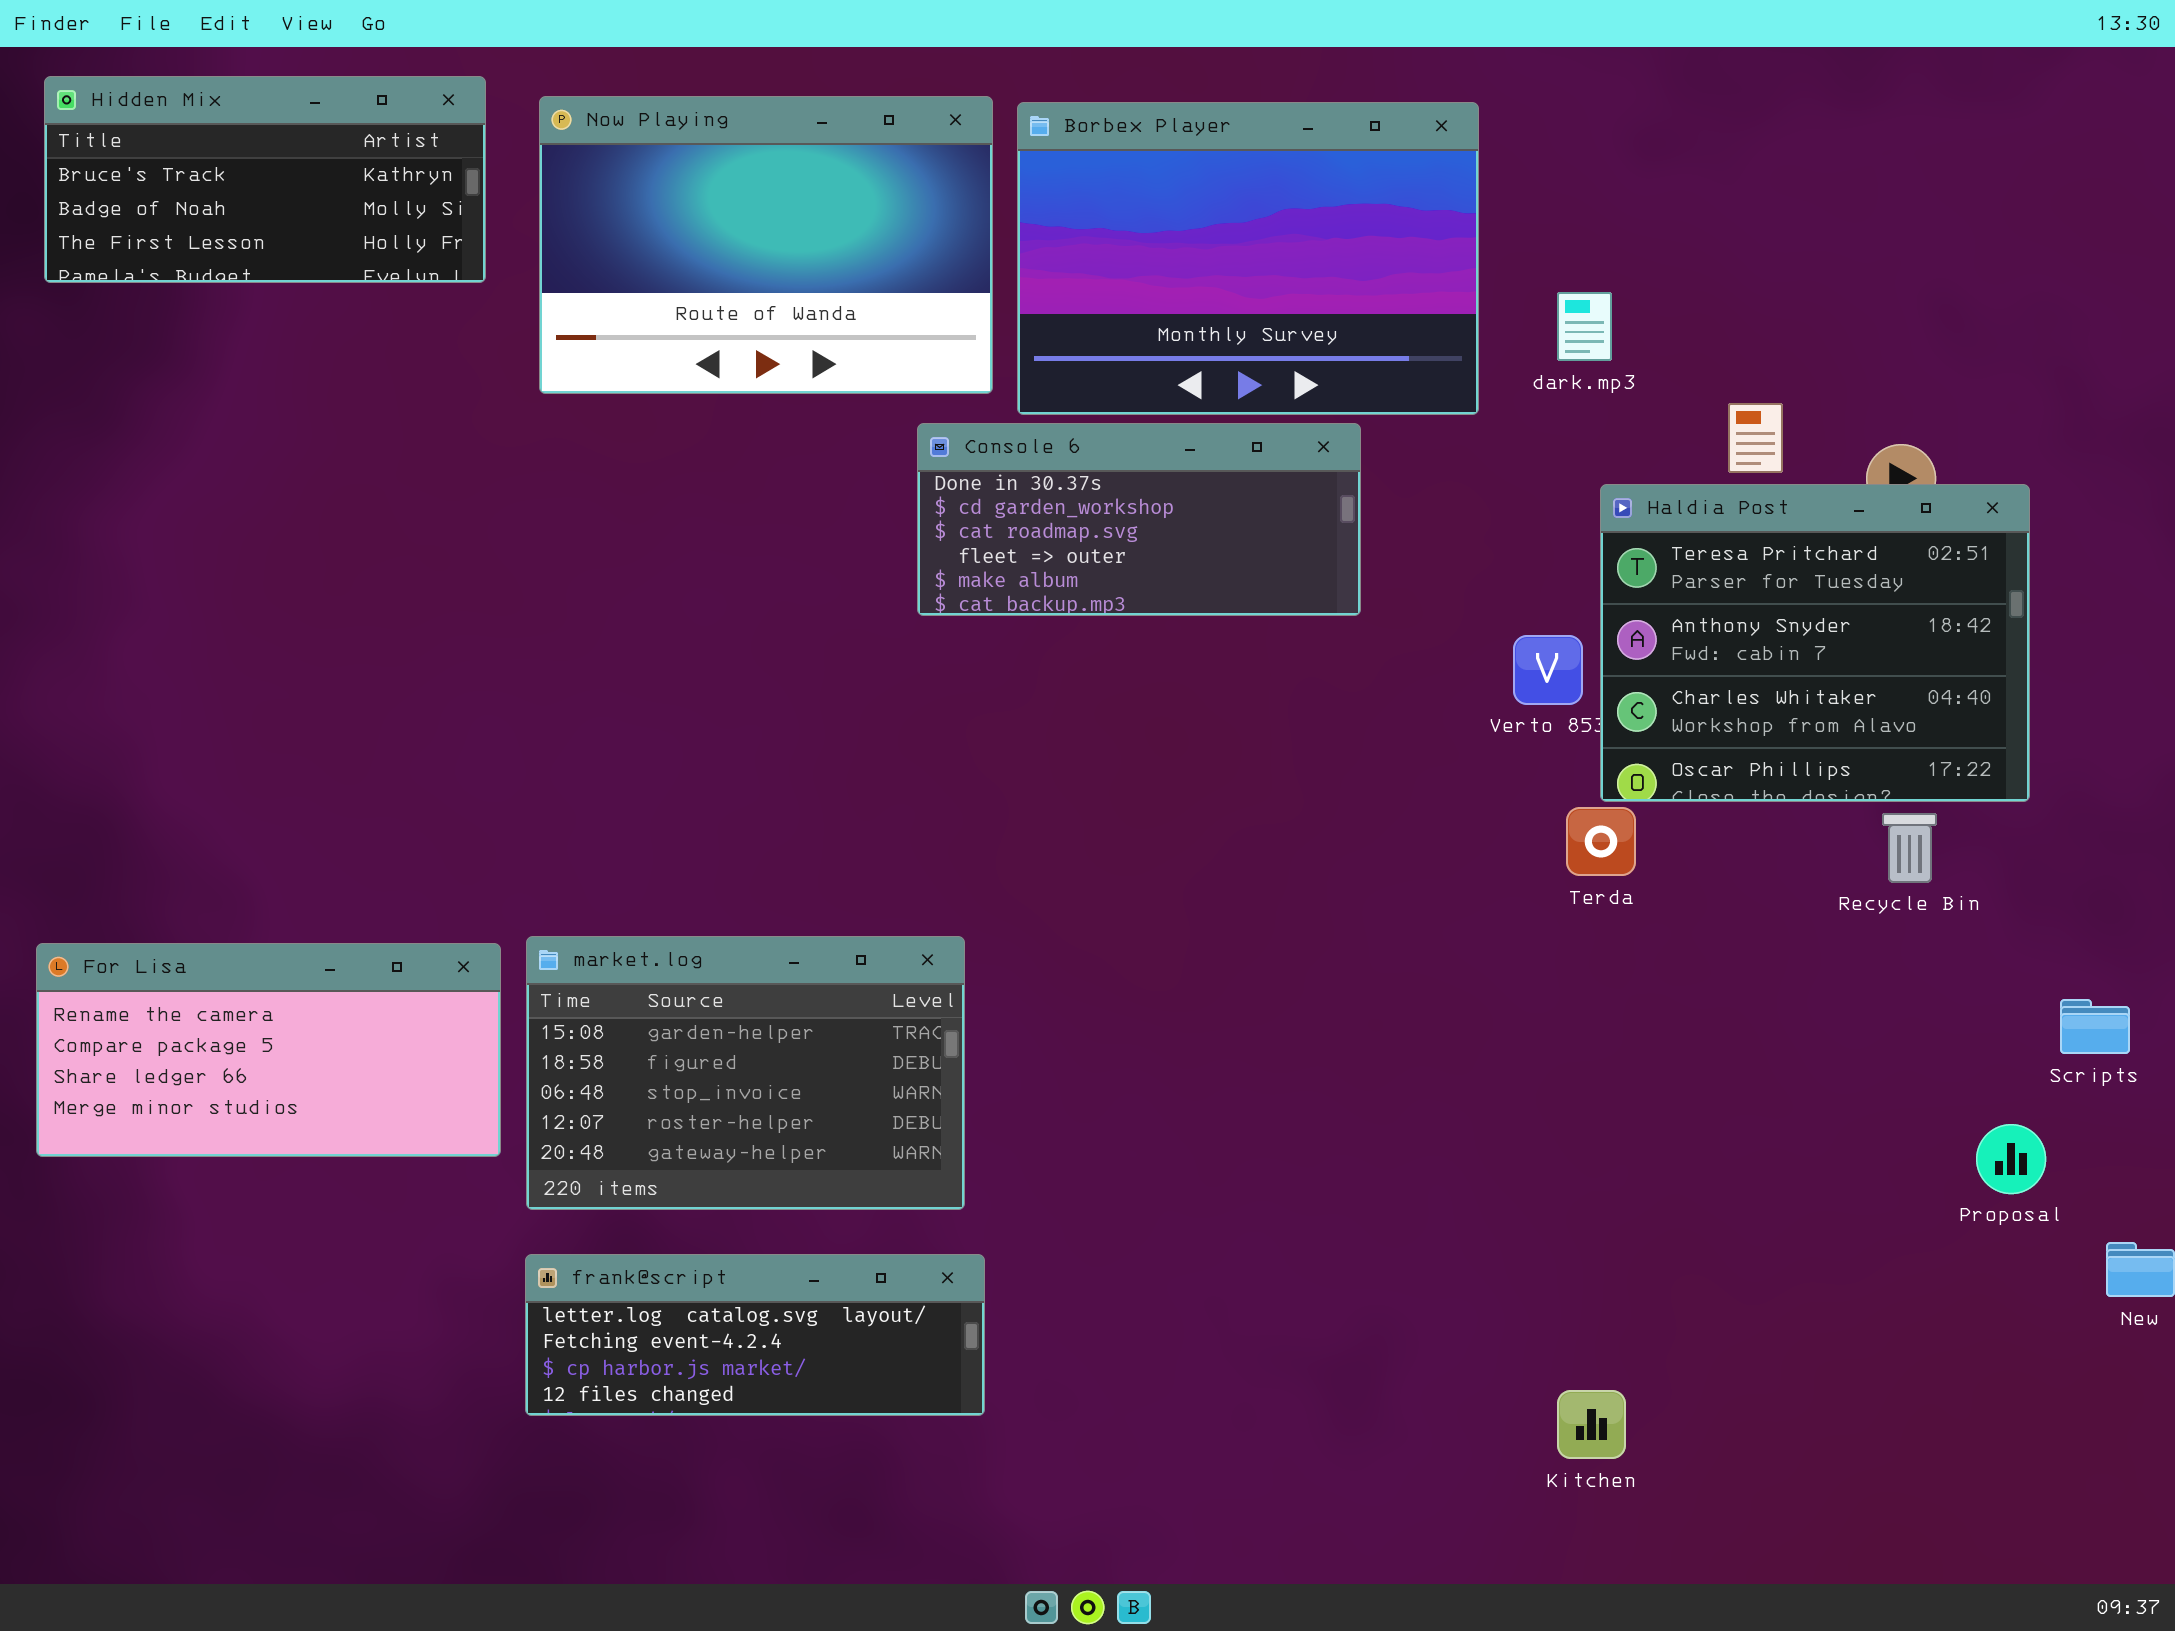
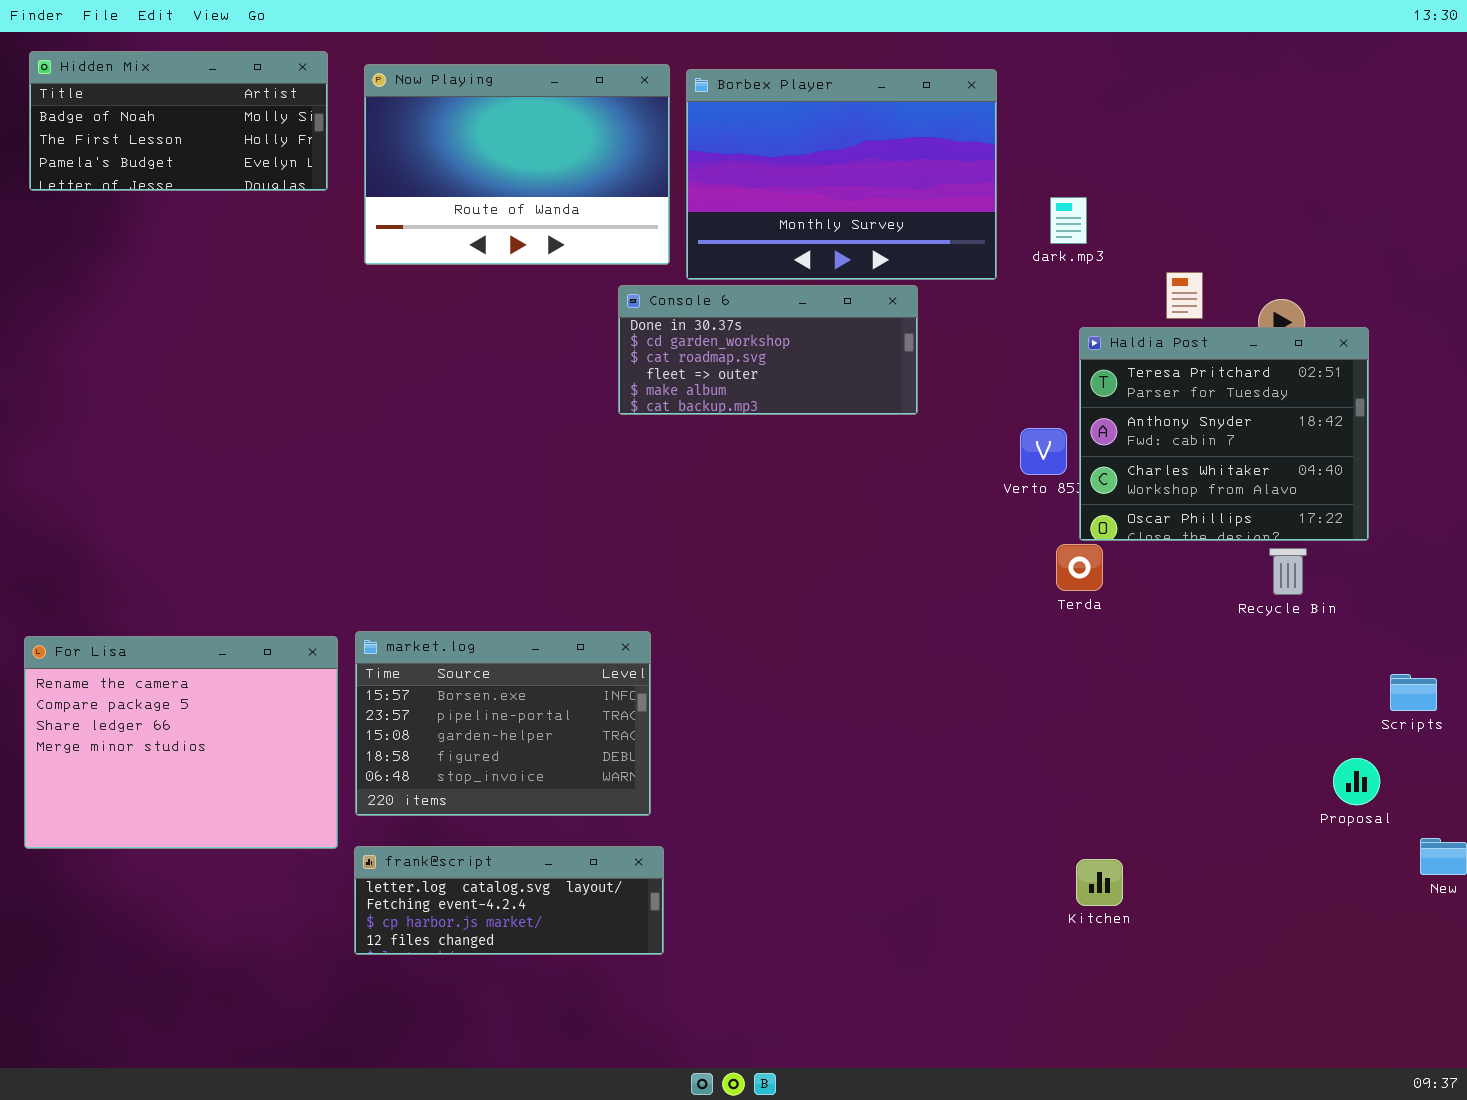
Hidden Mix: [44,76,486,283] -> [29,51,328,191], scrolled down 1 row
market.log: [526,936,965,1210] -> [355,631,651,816], scrolled up 2 rows
For Lisa: [36,943,501,1157] -> [24,636,338,849], resized
Kitchen: [1557,1390,1626,1459] -> [1076,859,1123,906], moved

